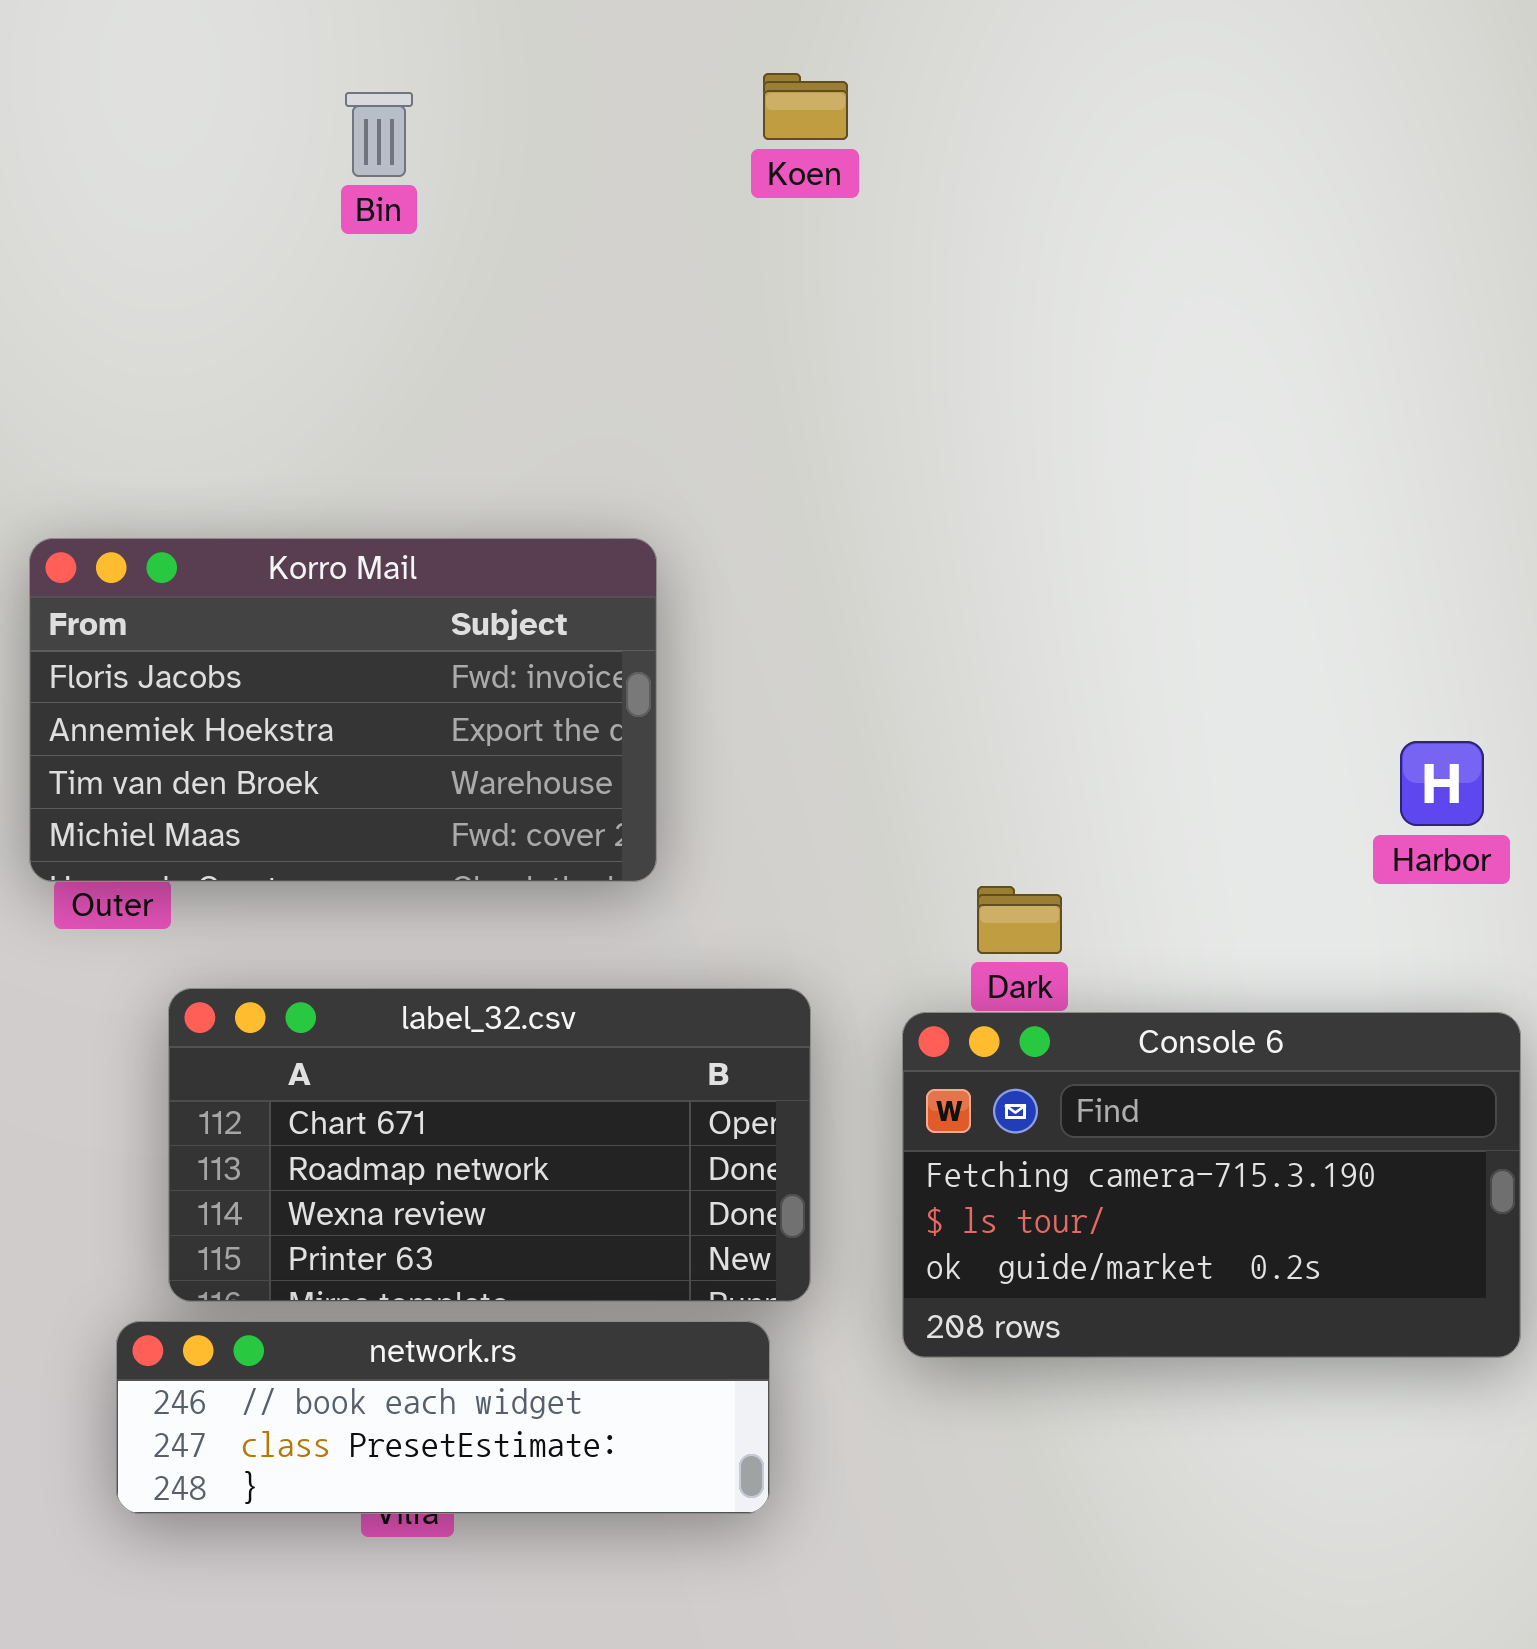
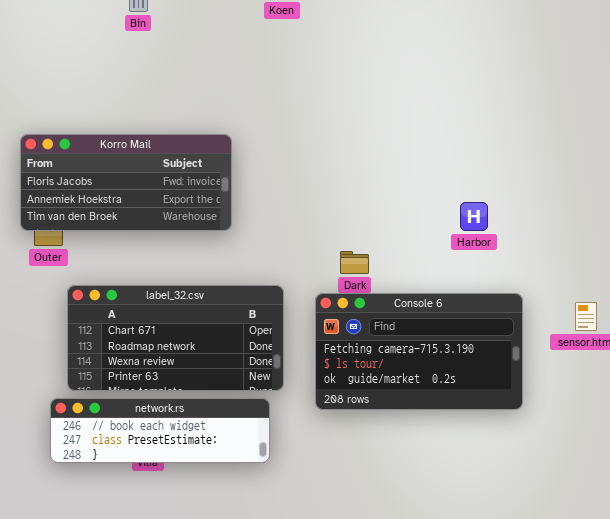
Korro Mail: [29,538,657,882] -> [20,134,232,231], resized
Harbor: [1400,741,1484,826] -> [460,202,488,231], moved

